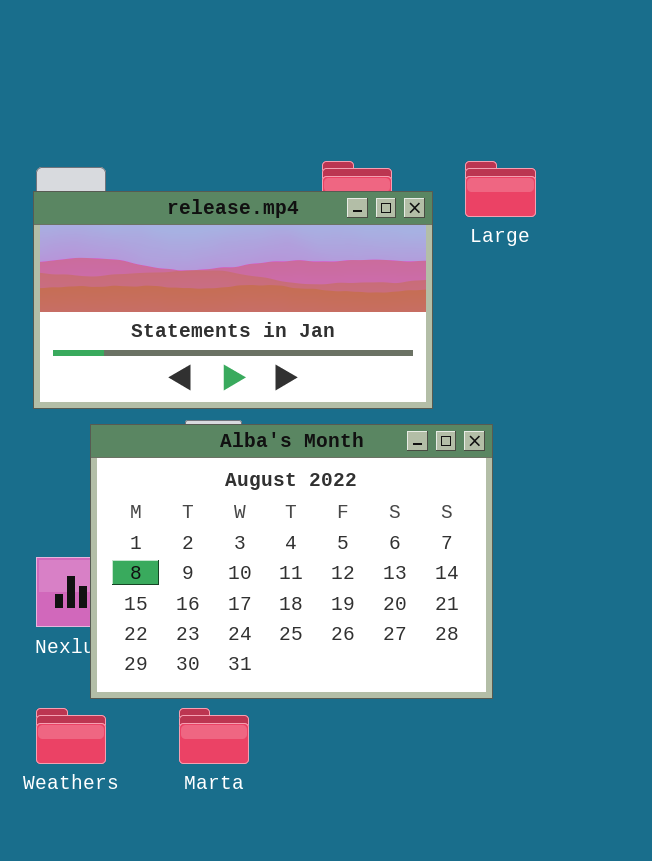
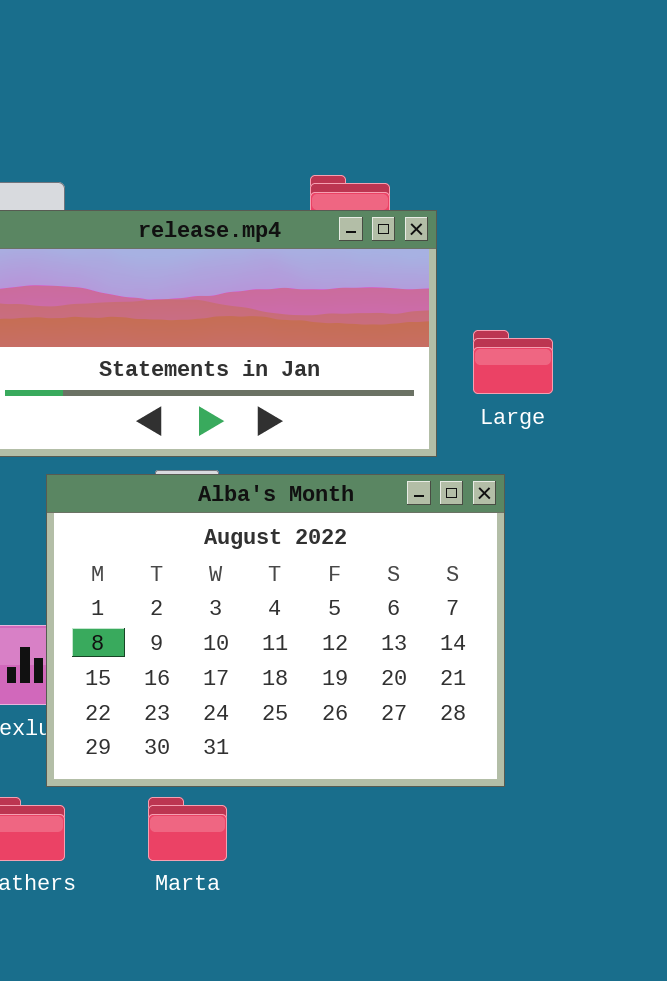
Large: [465,161,536,217] -> [473,330,553,394], moved

